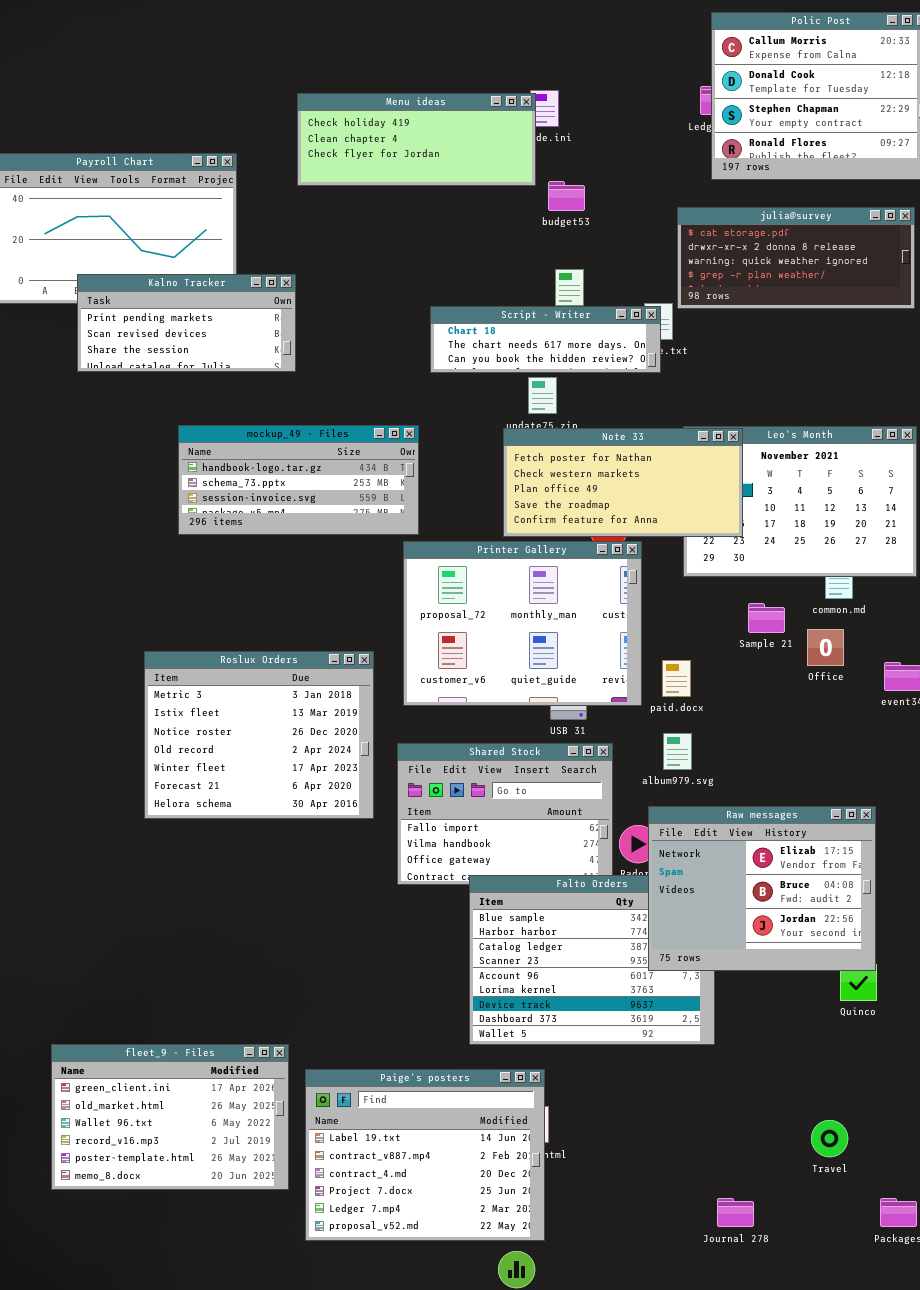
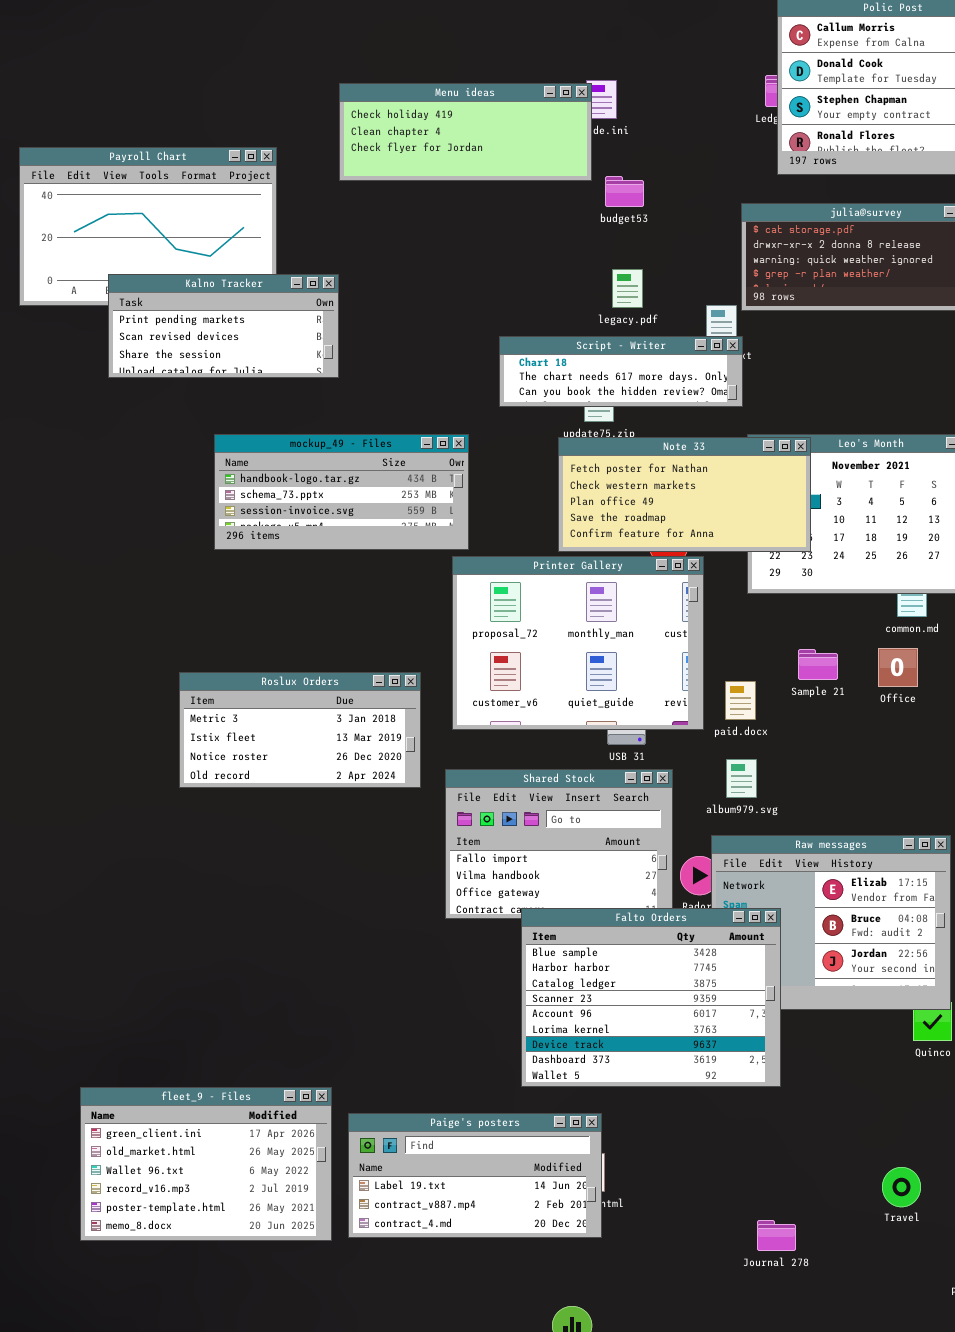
Script - Writer: [430,306,661,373] -> [499,336,743,407], moved
Sample 21: [748,603,785,633] -> [798,649,838,680], moved
Roslux Orders: [144,651,374,819] -> [179,672,421,788], resized
Falto Orders: [469,875,715,1045] -> [521,908,781,1087], raised
Paige's posters: [305,1069,545,1241] -> [348,1113,602,1238], resized
Journal 278: [717,1198,754,1227] -> [757,1220,796,1251], moved

